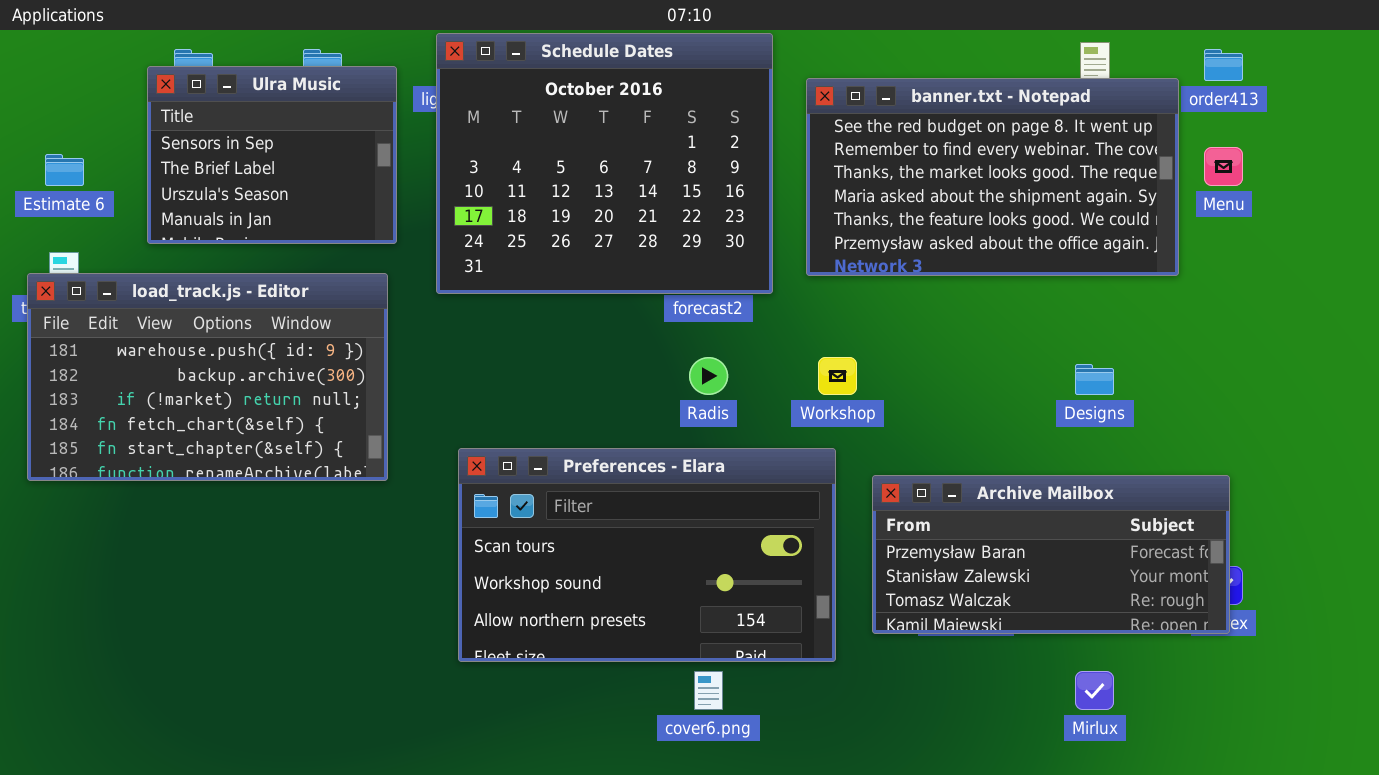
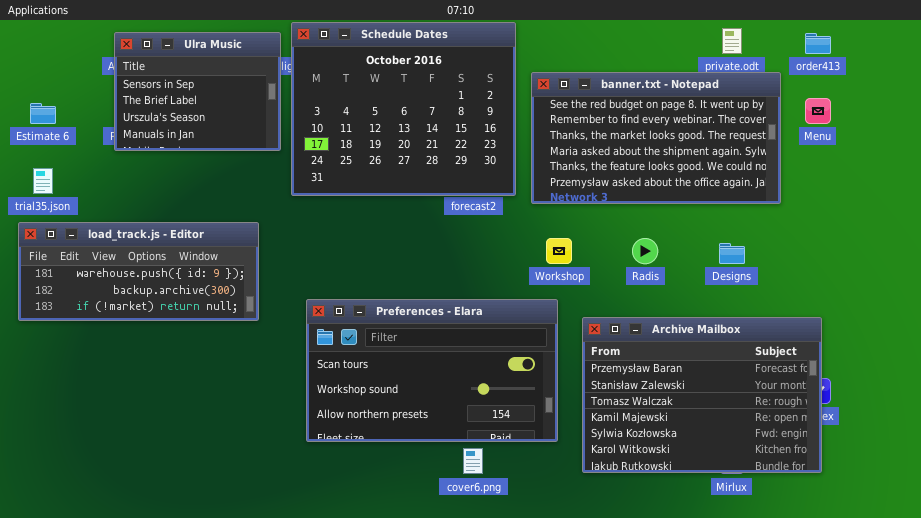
Ulra Music: [147,66,397,244] -> [114,32,281,151], moved
banner.txt - Notepad: [806,78,1179,276] -> [531,72,781,204], moved
load_track.js - Editor: [27,273,388,481] -> [18,222,259,321], resized
Radis: [689,357,728,395] -> [632,238,658,264], moved
Archive Mailbox: [872,475,1230,634] -> [582,317,822,473], resized

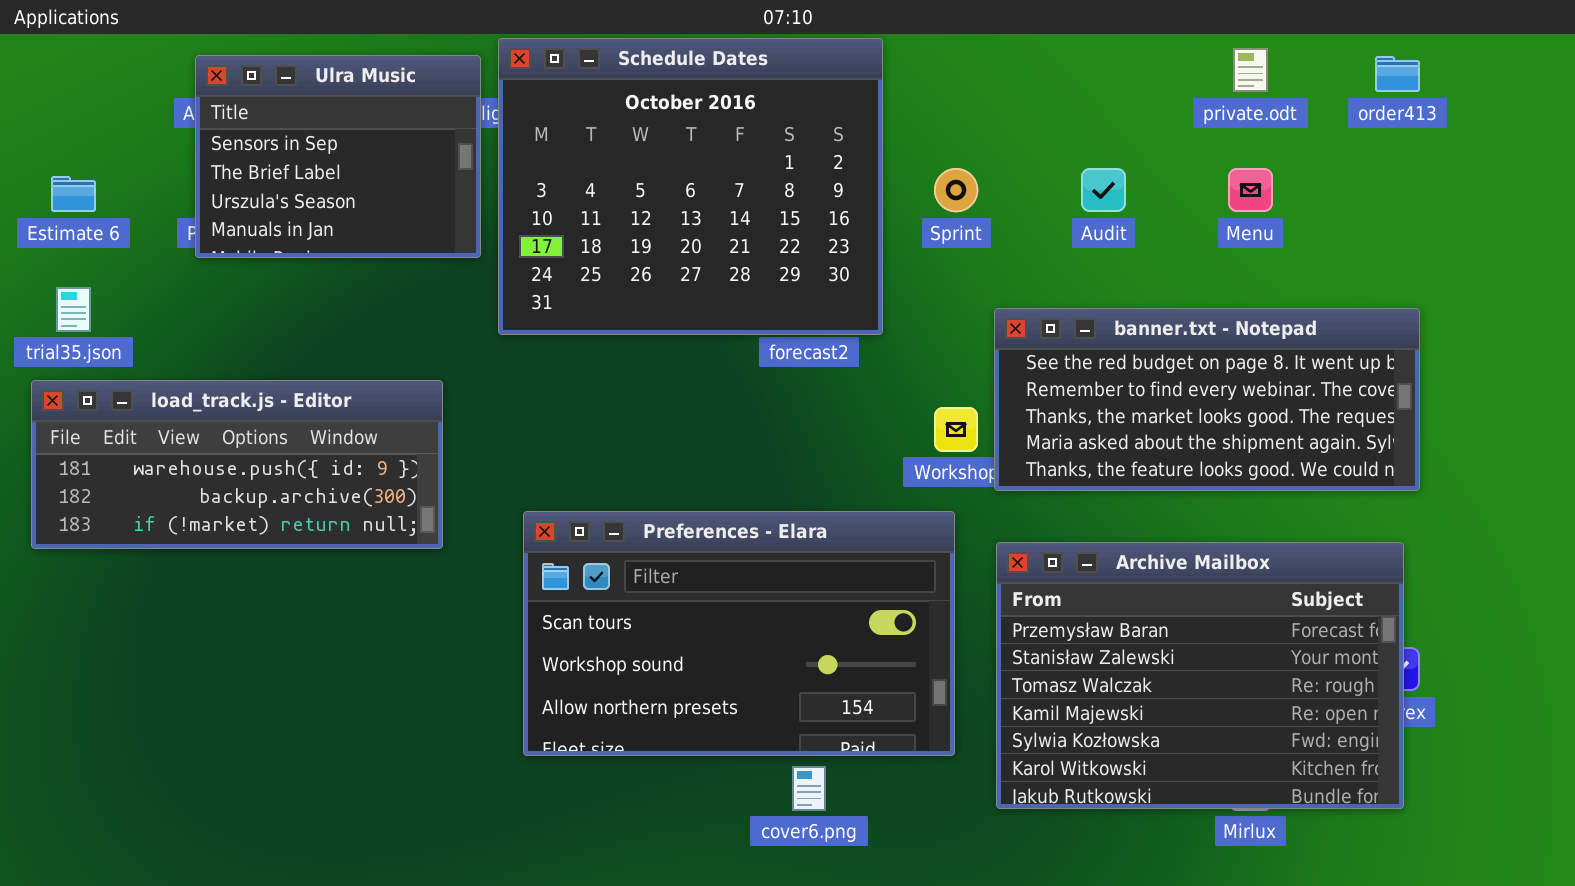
banner.txt - Notepad: [531,72,781,204] -> [994,308,1420,491], moved, resized
Menu: [805,98,831,124] -> [1228,168,1273,212], moved

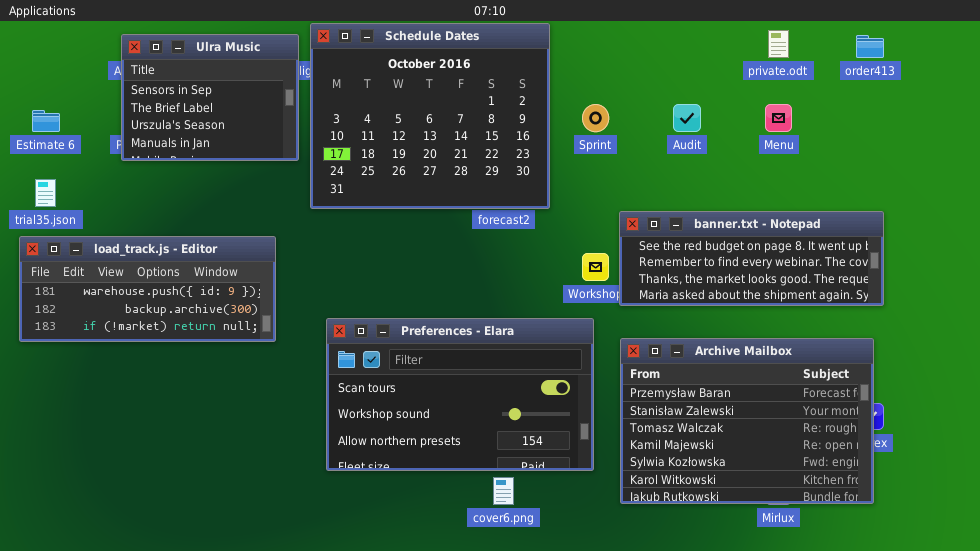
banner.txt - Notepad: [994,308,1420,491] -> [619,211,884,306], resized

